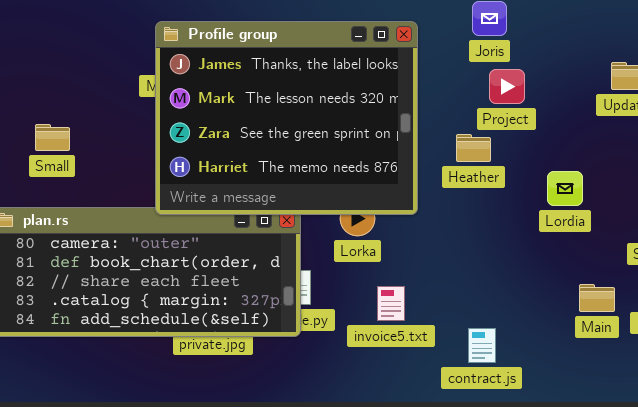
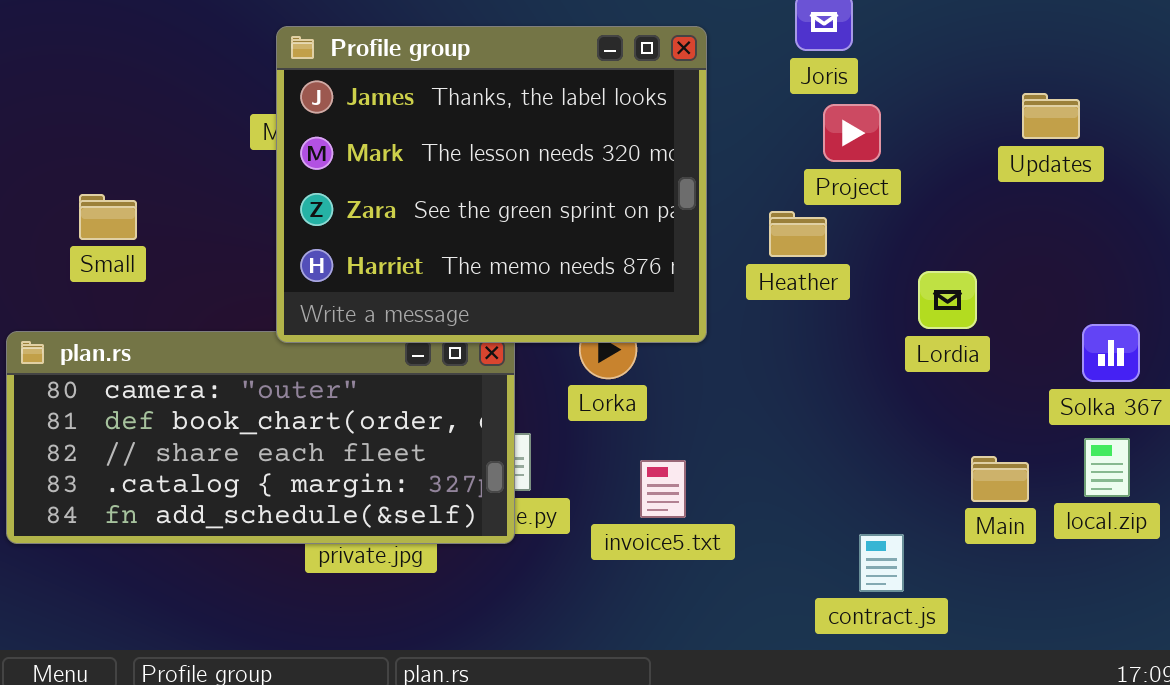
contract.js: [468,328,496,363] -> [859,534,904,592], moved

